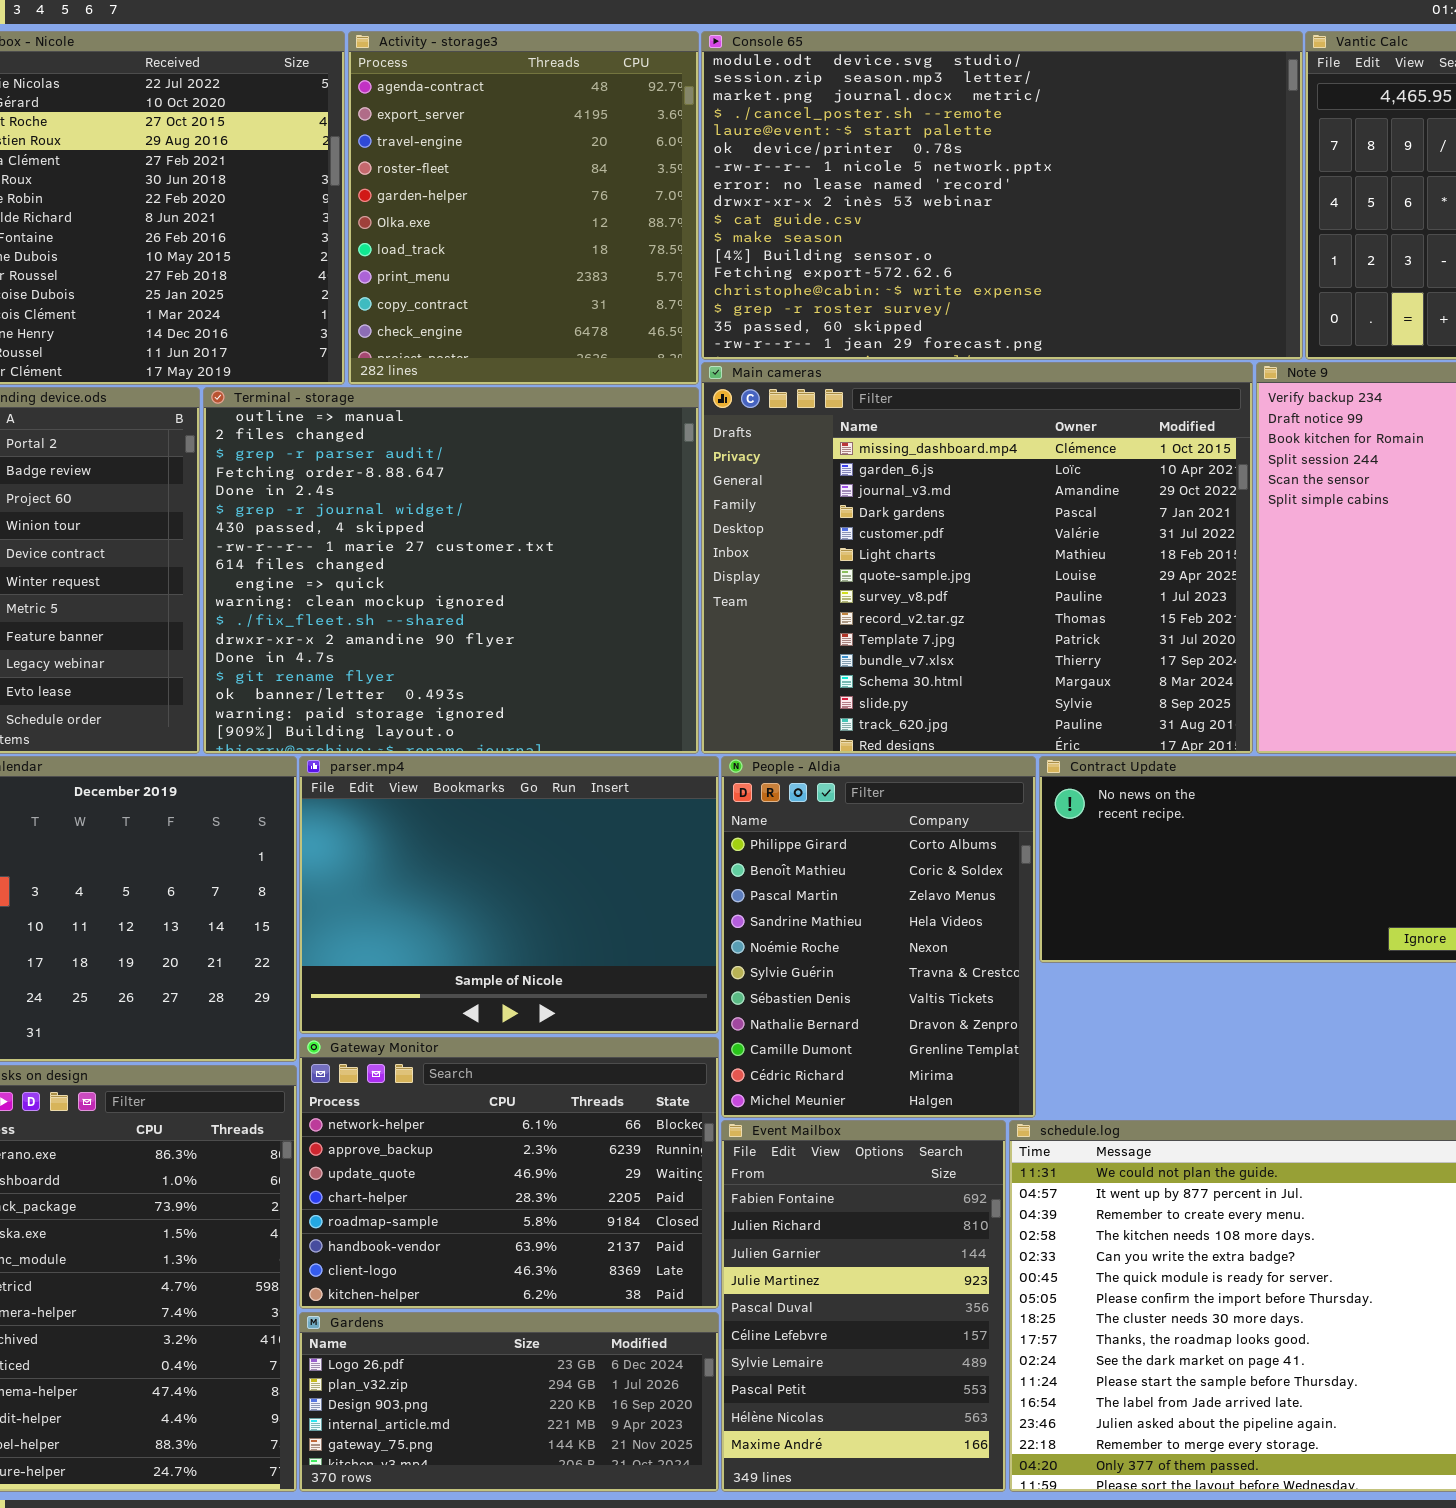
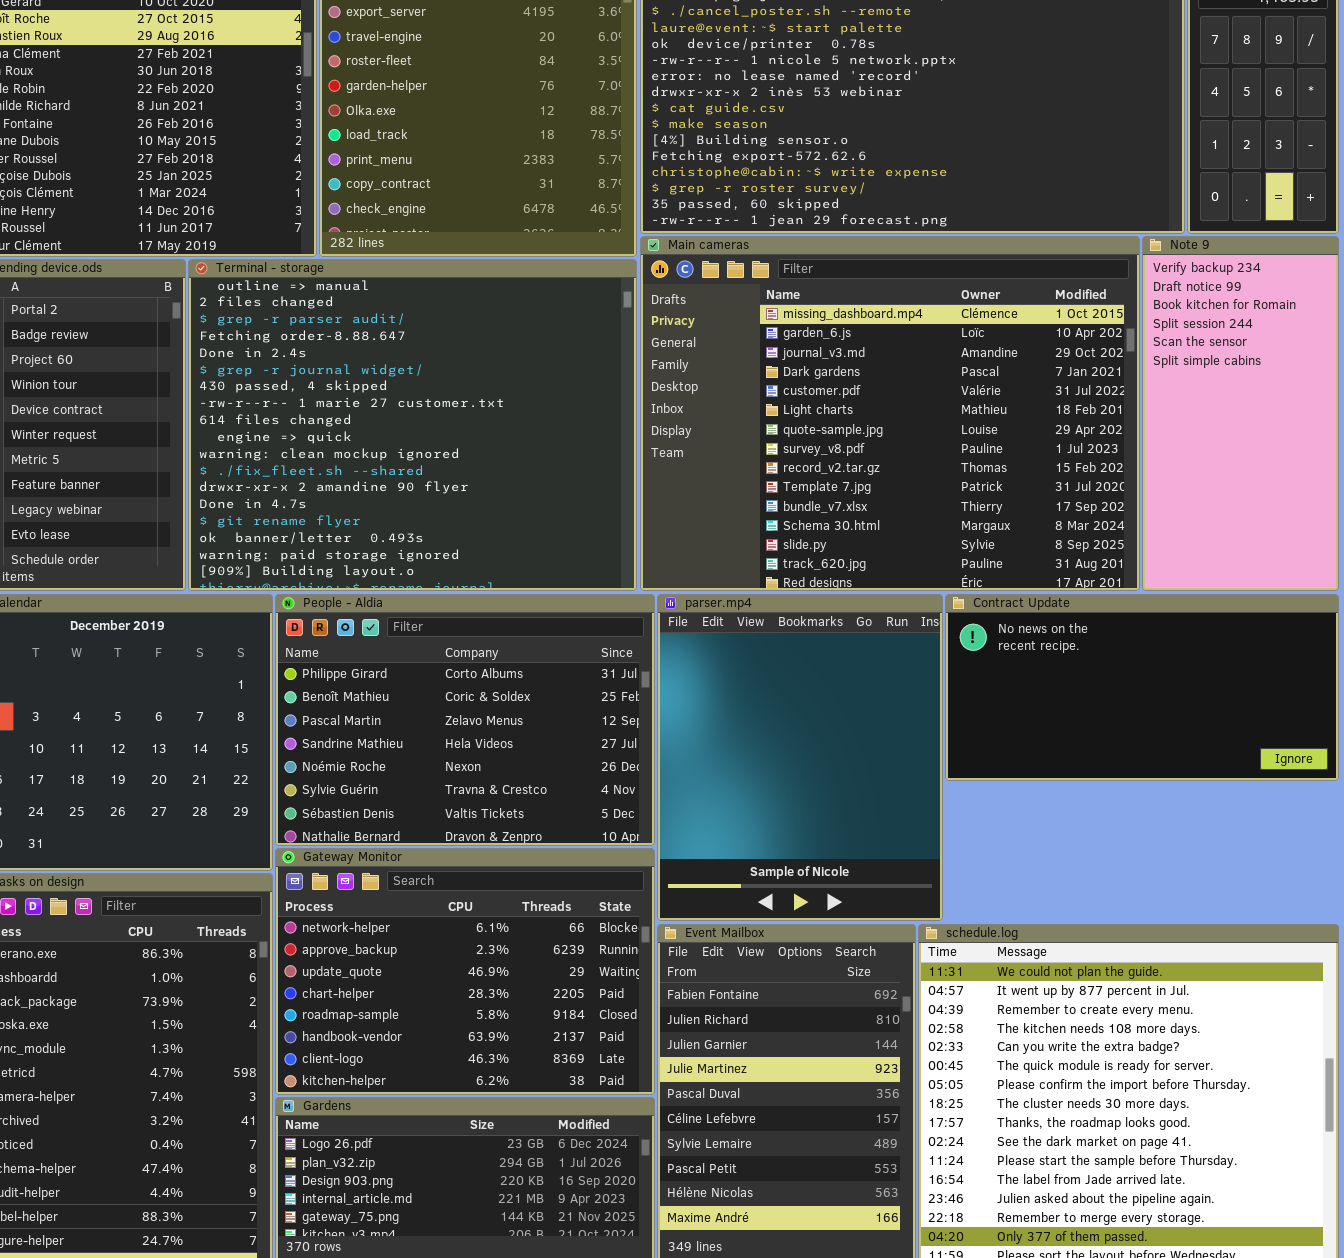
parser.mp4: [299,756,719,1034] -> [657,594,943,921], moved, resized
People - Aldia: [721,756,1036,1118] -> [275,594,655,846], moved, resized

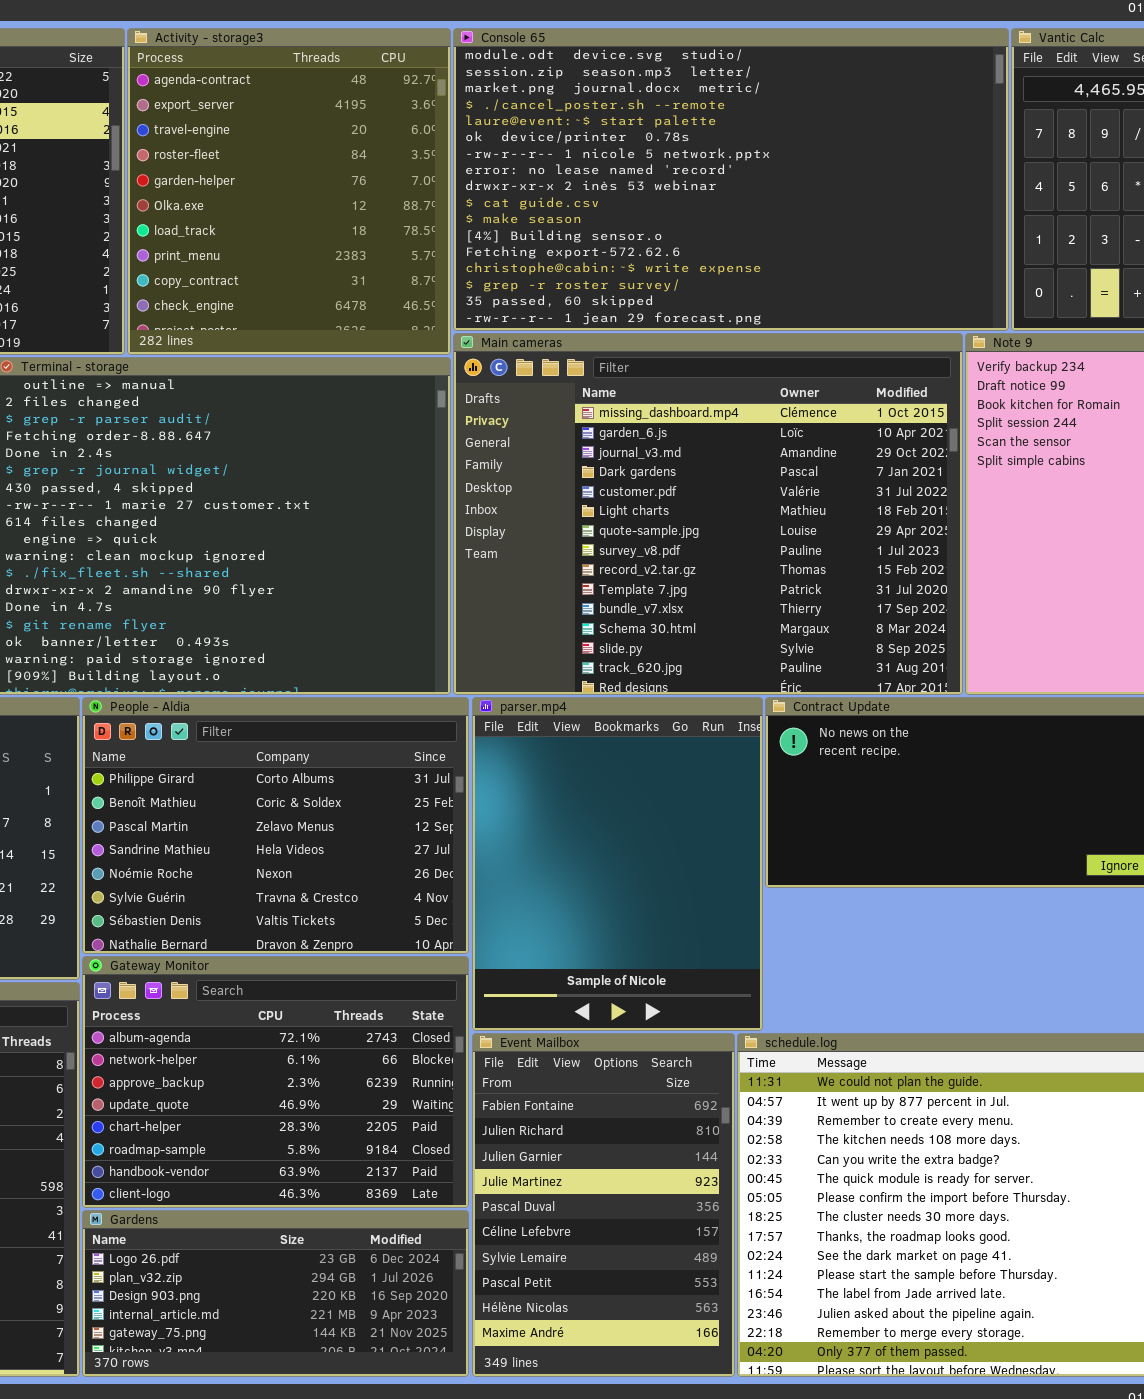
Gateway Monitor: [275,848,655,1095] -> [82,956,469,1208], scrolled up 1 row

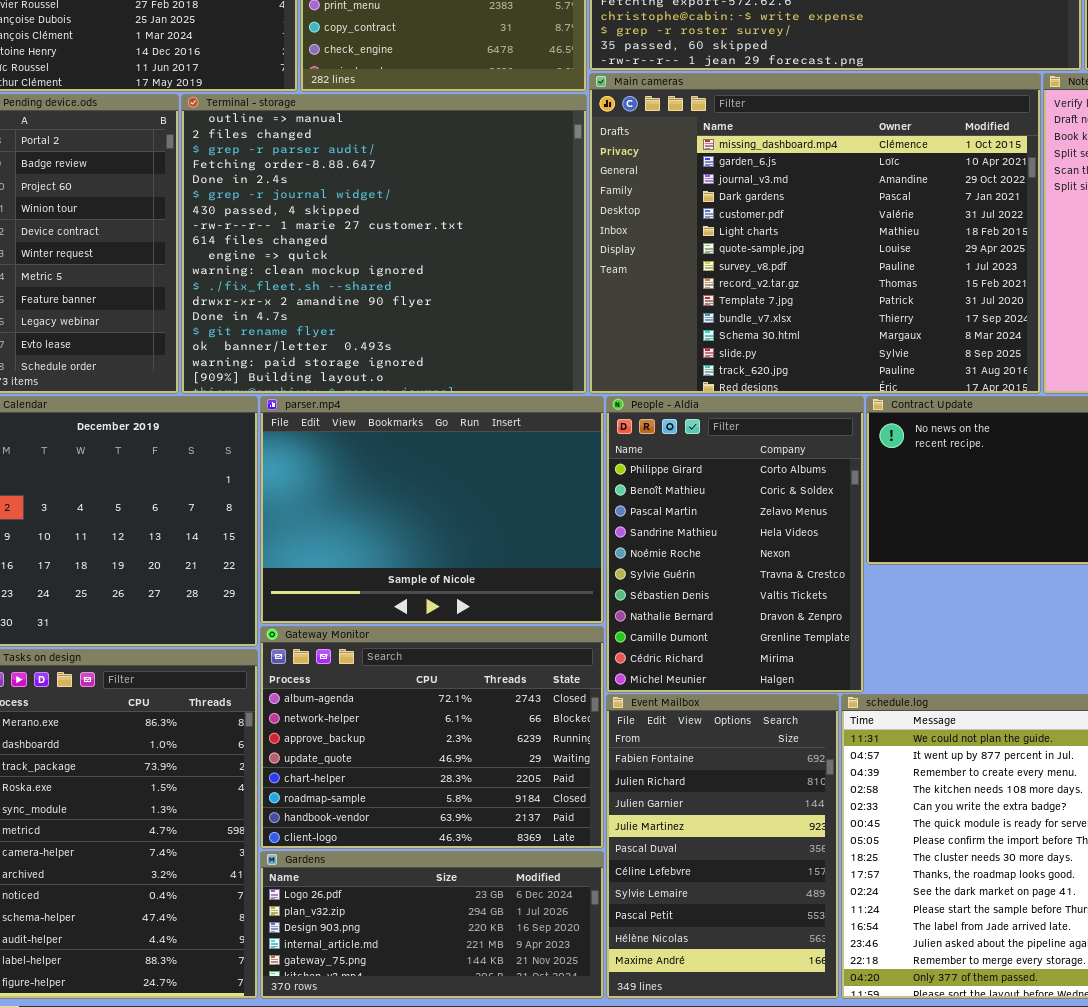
People - Aldia: [82,697,469,954] -> [606,396,864,693], moved, resized
parser.mp4: [472,697,763,1031] -> [260,396,604,624], moved, resized

